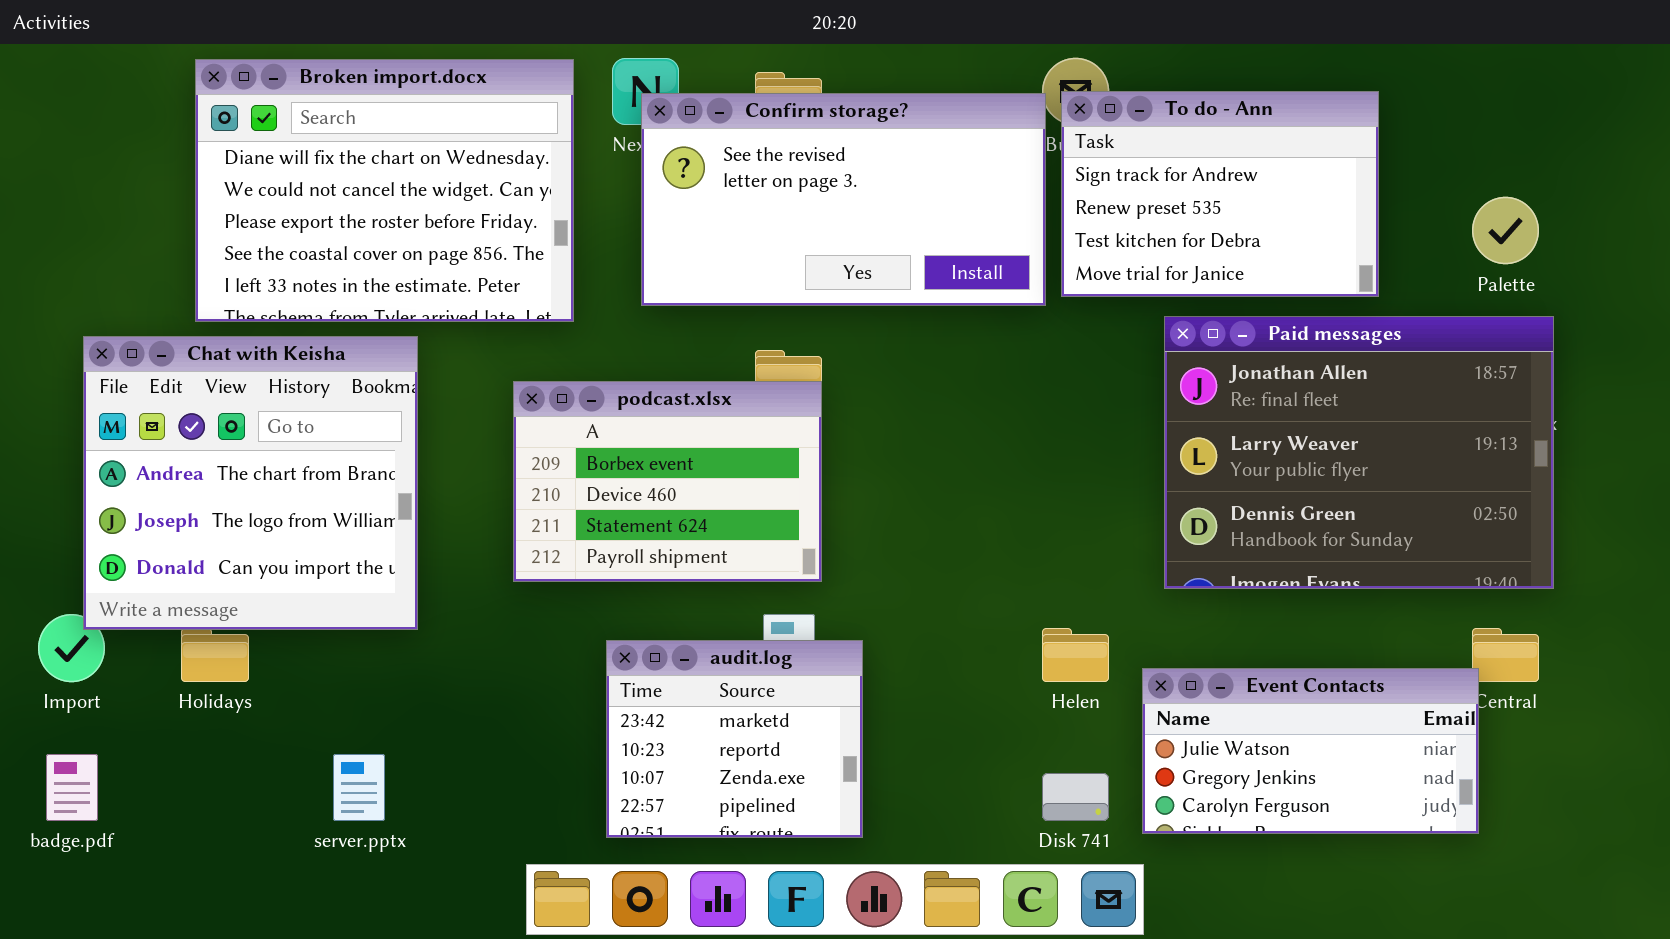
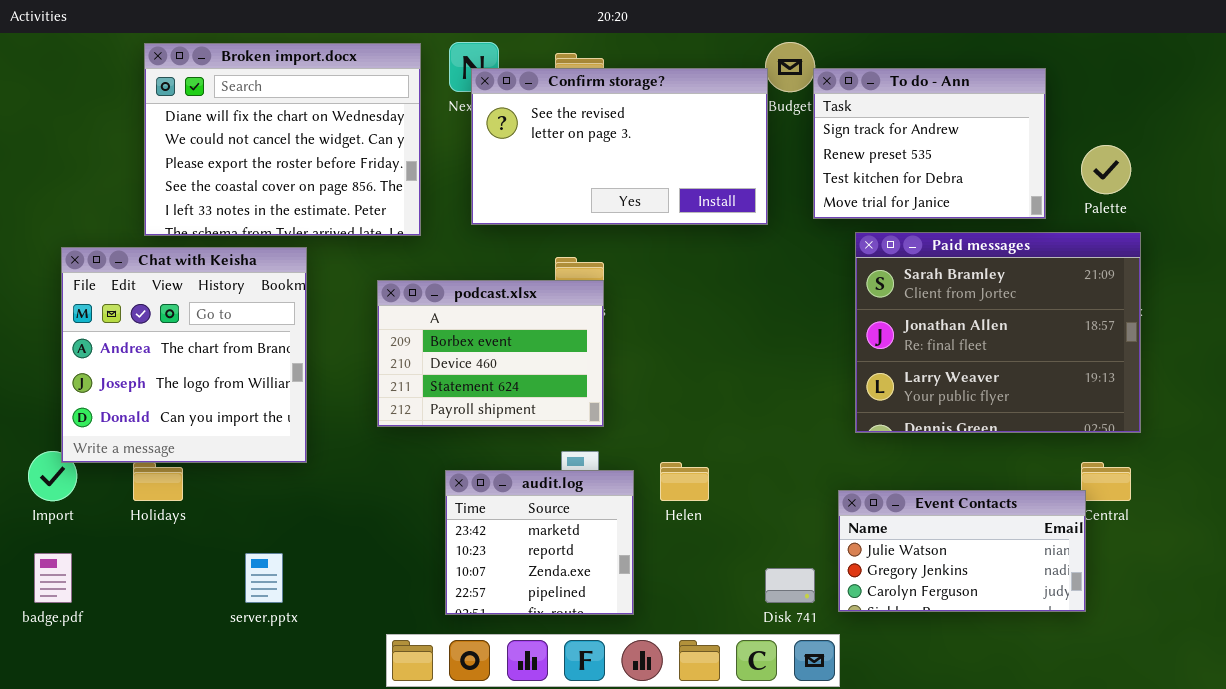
To do - Ann: [1061,91,1379,297] -> [813,68,1046,219], moved
Paid messages: [1164,316,1554,589] -> [855,232,1141,433], scrolled up 1 row
Helen: [1042,628,1109,682] -> [660,462,709,501], moved

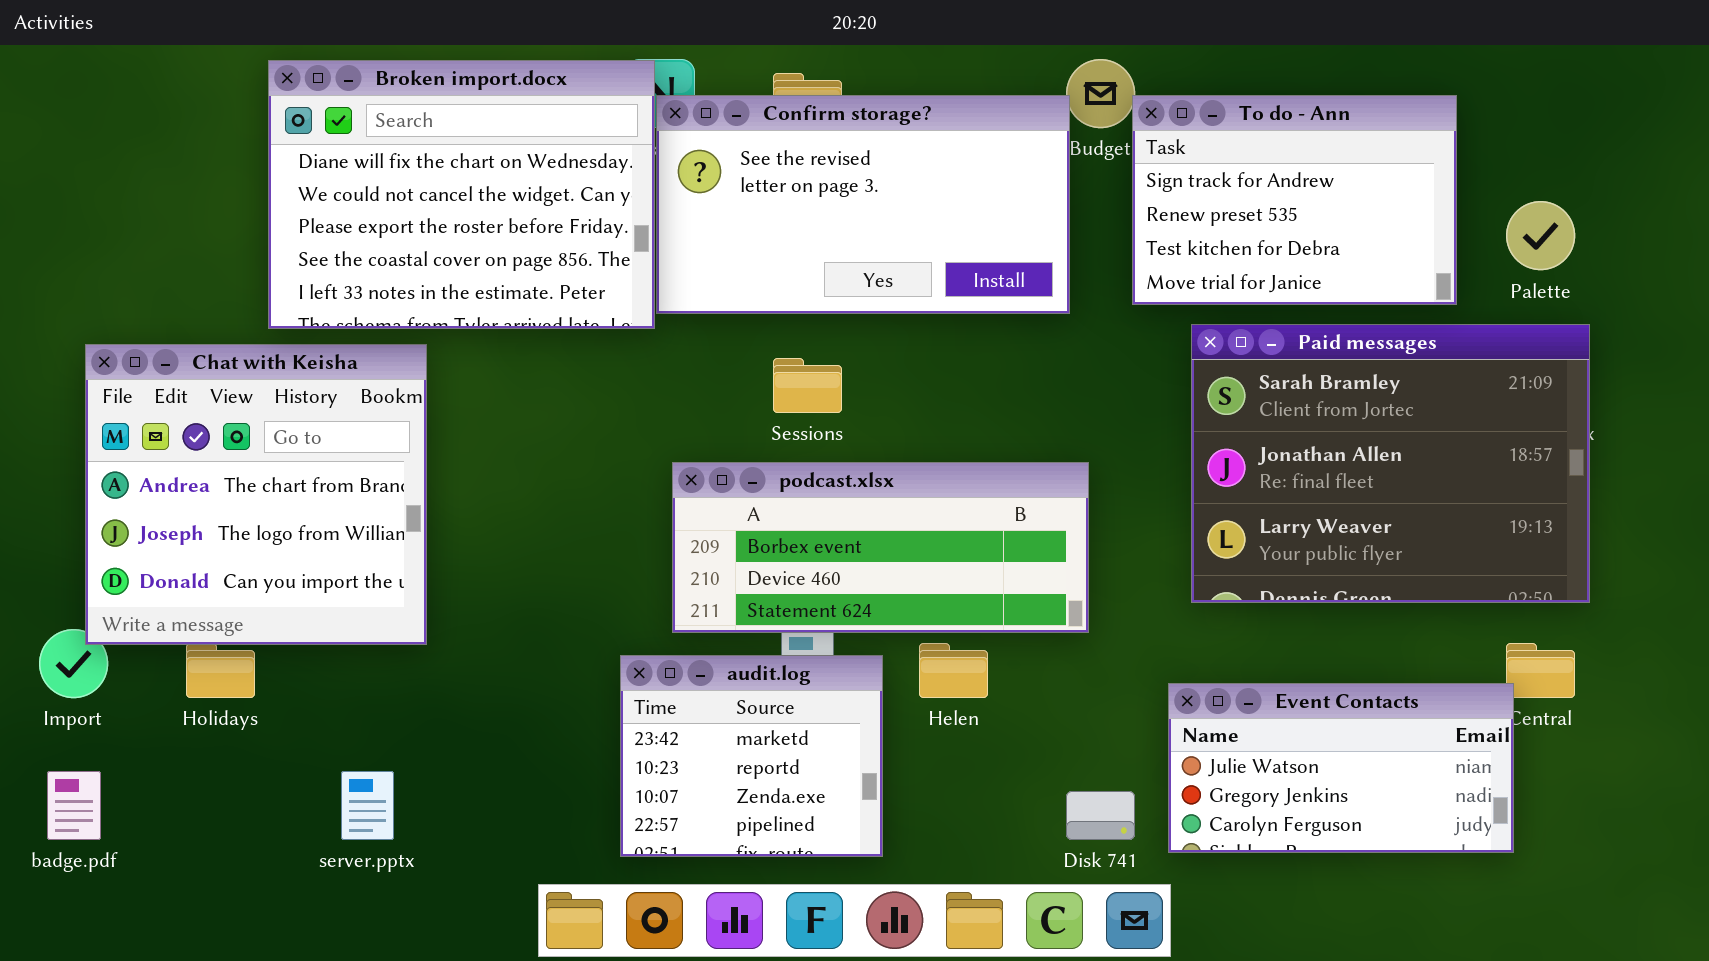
Broken import.docx: [144,43,421,236] -> [268,60,655,329], moved
podcast.xlsx: [377,280,604,427] -> [672,462,1089,633], moved, resized

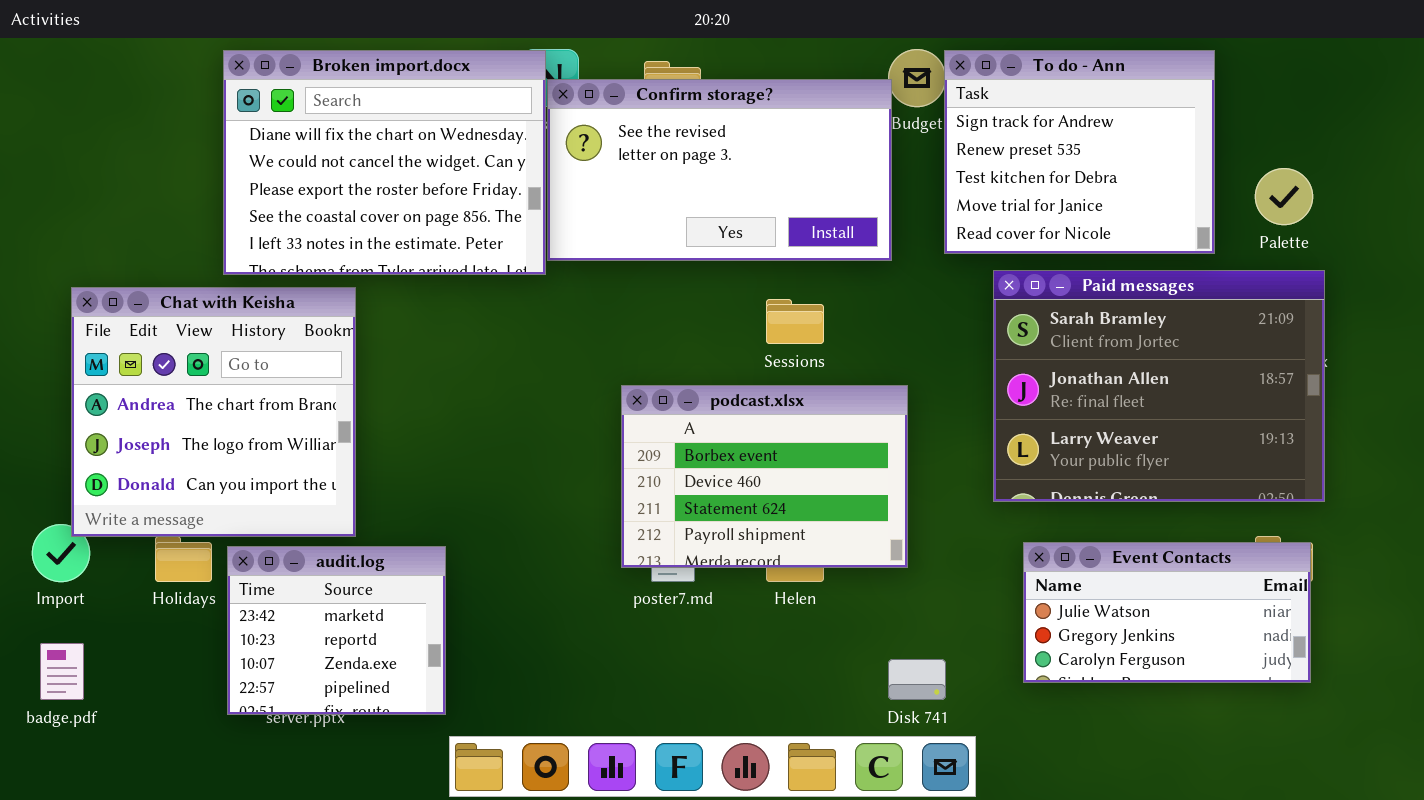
To do - Ann: [1132,95,1457,305] -> [944,50,1215,254], resized
Sessions: [773,358,842,413] -> [766,299,824,344], moved
podcast.xlsx: [672,462,1089,633] -> [621,385,908,568], resized
audit.log: [620,655,883,857] -> [227,546,446,715], moved
Event Contacts: [1168,683,1514,853] -> [1023,542,1311,683], moved

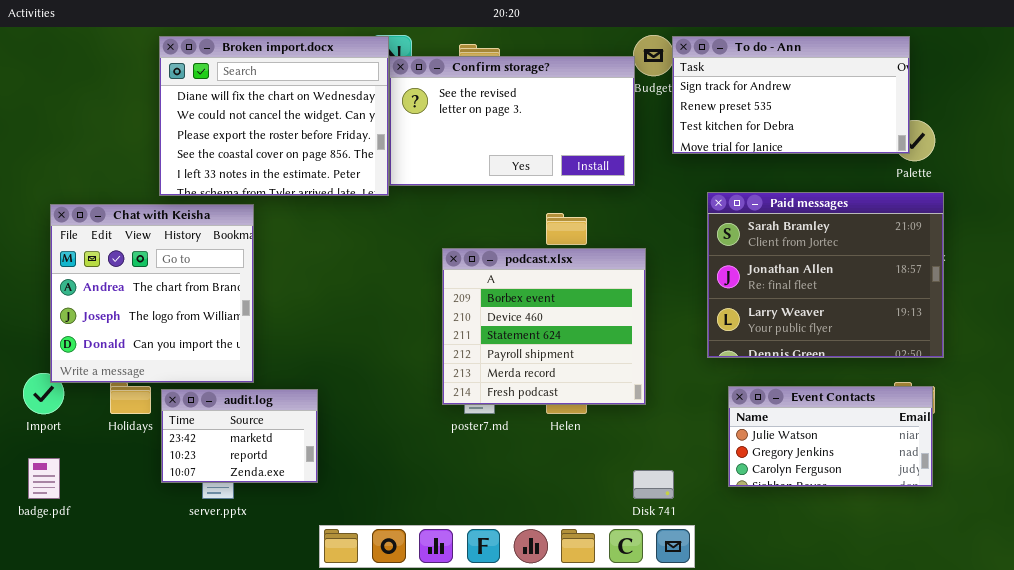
To do - Ann: [944,50,1215,254] -> [672,36,910,154], resized
podcast.xlsx: [621,385,908,568] -> [442,248,646,405], resized
audit.log: [227,546,446,715] -> [161,389,318,483], resized

